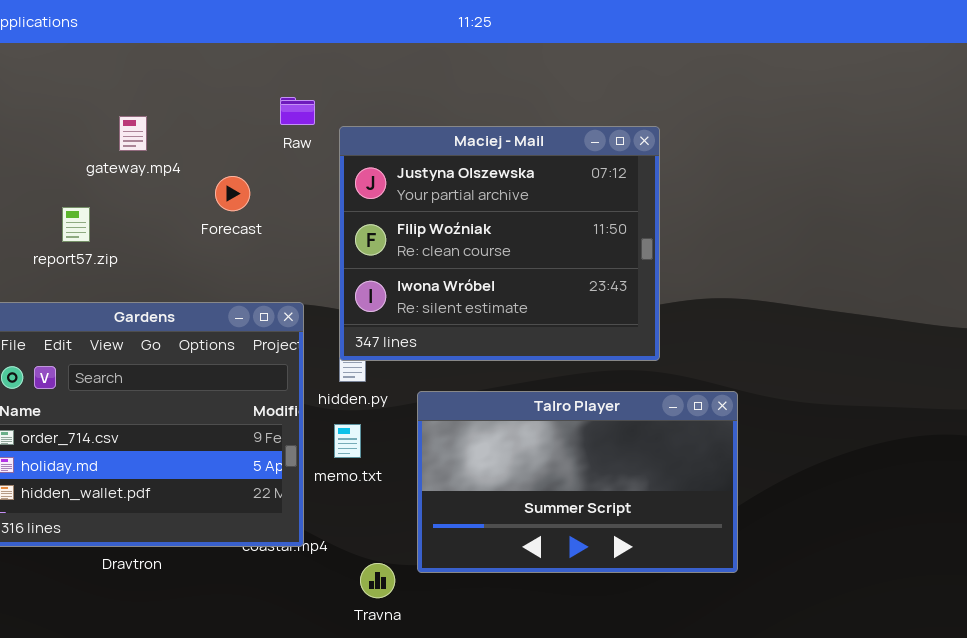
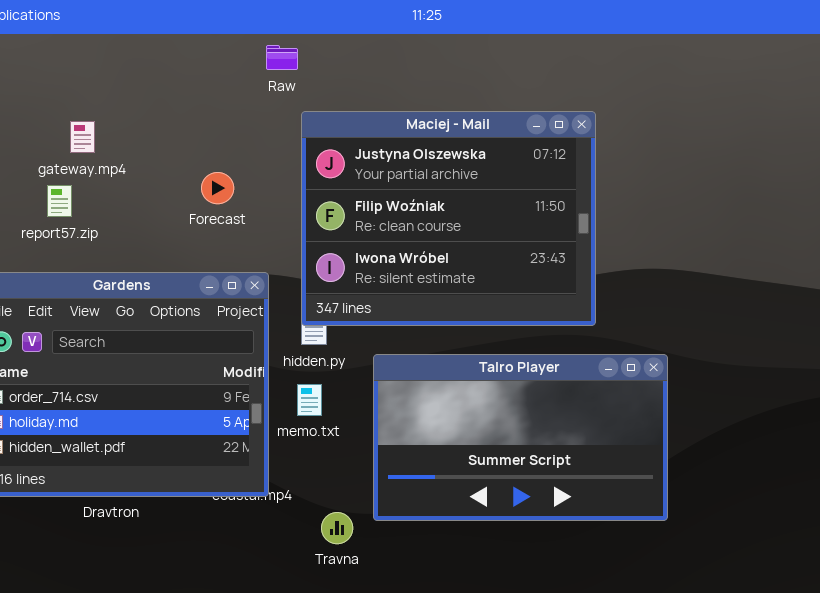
Raw: [280,97,315,125] -> [266,45,298,70], moved
gateway.mp4: [119,116,147,151] -> [70,121,95,153], moved
Forecast: [215,176,250,211] -> [201,172,234,204], moved

